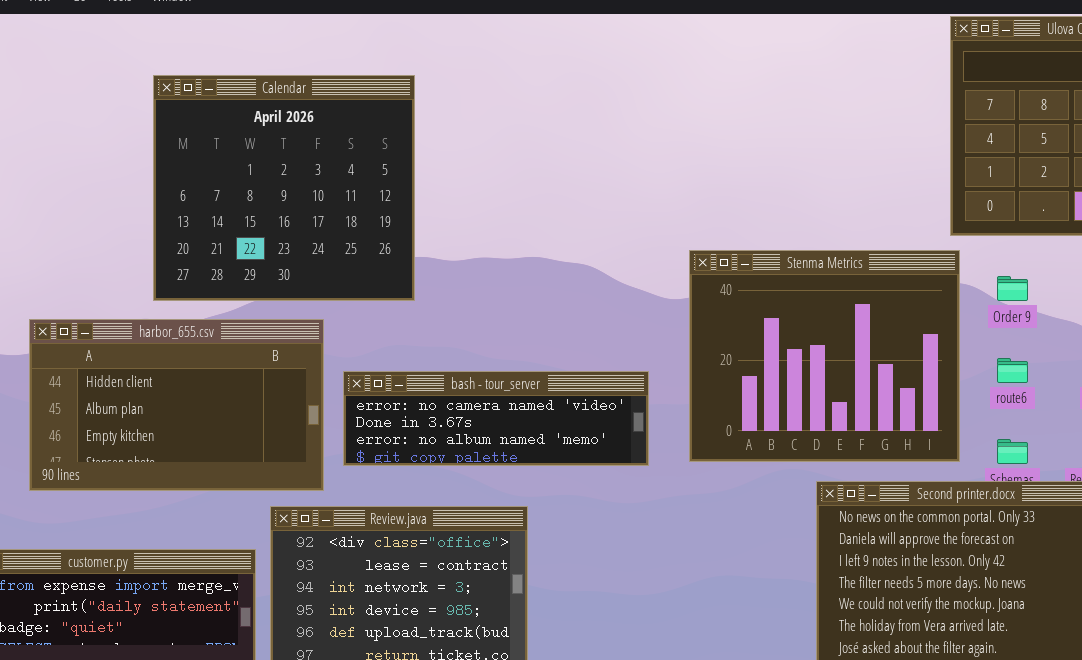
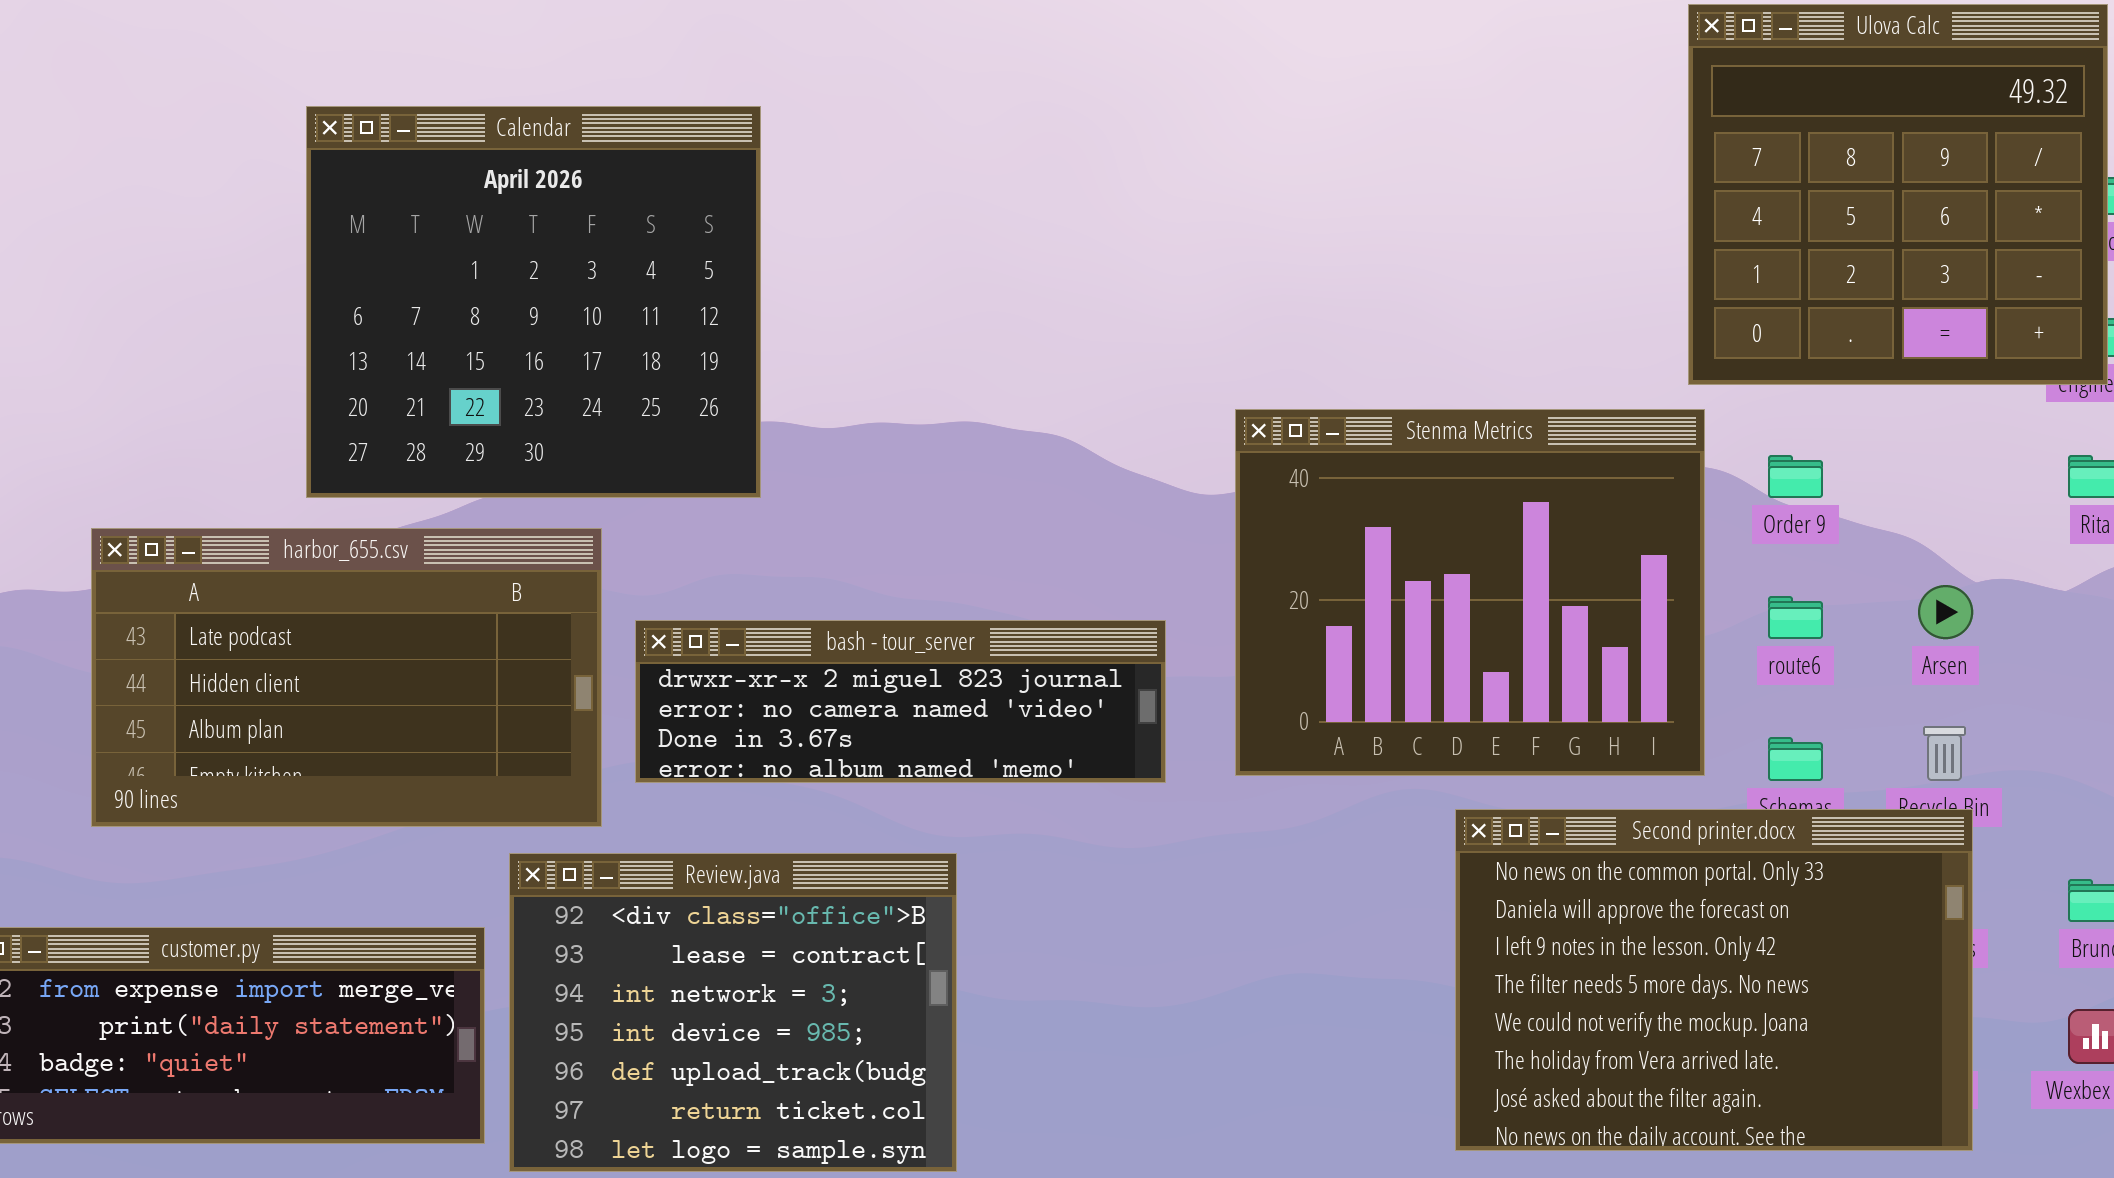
harbor_655.csv: [29,319,324,491] -> [91,528,602,827], scrolled up 1 row
bash - tour_server: [343,371,649,466] -> [635,620,1166,783], scrolled up 1 row

